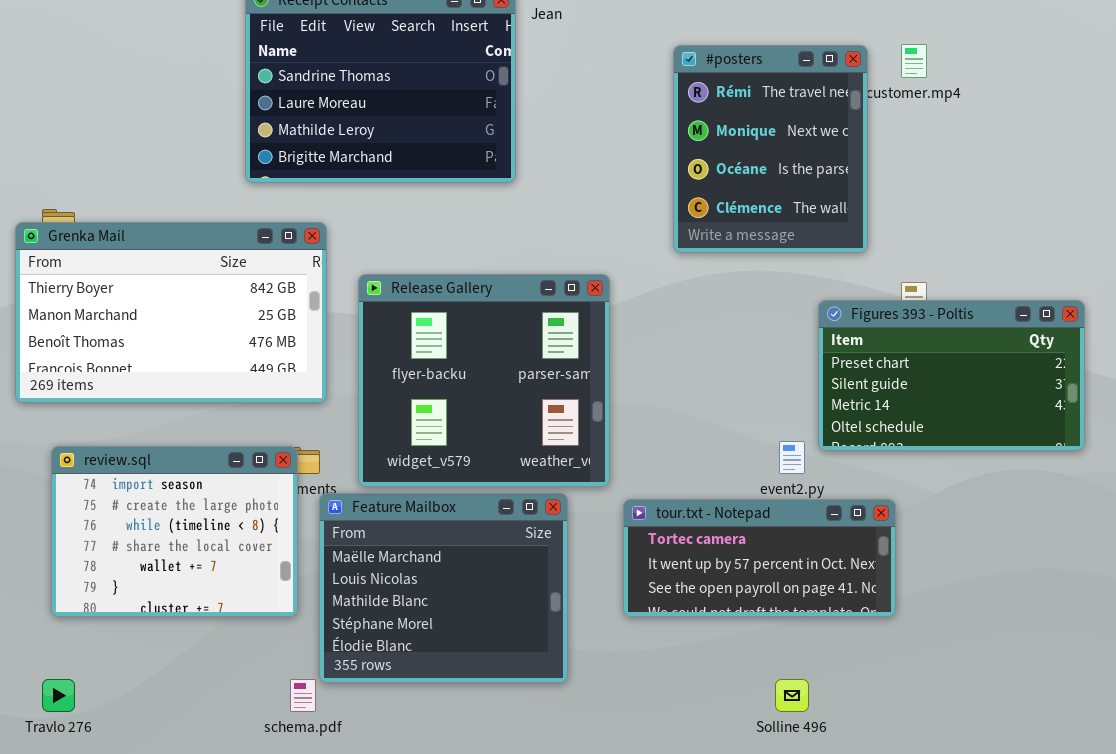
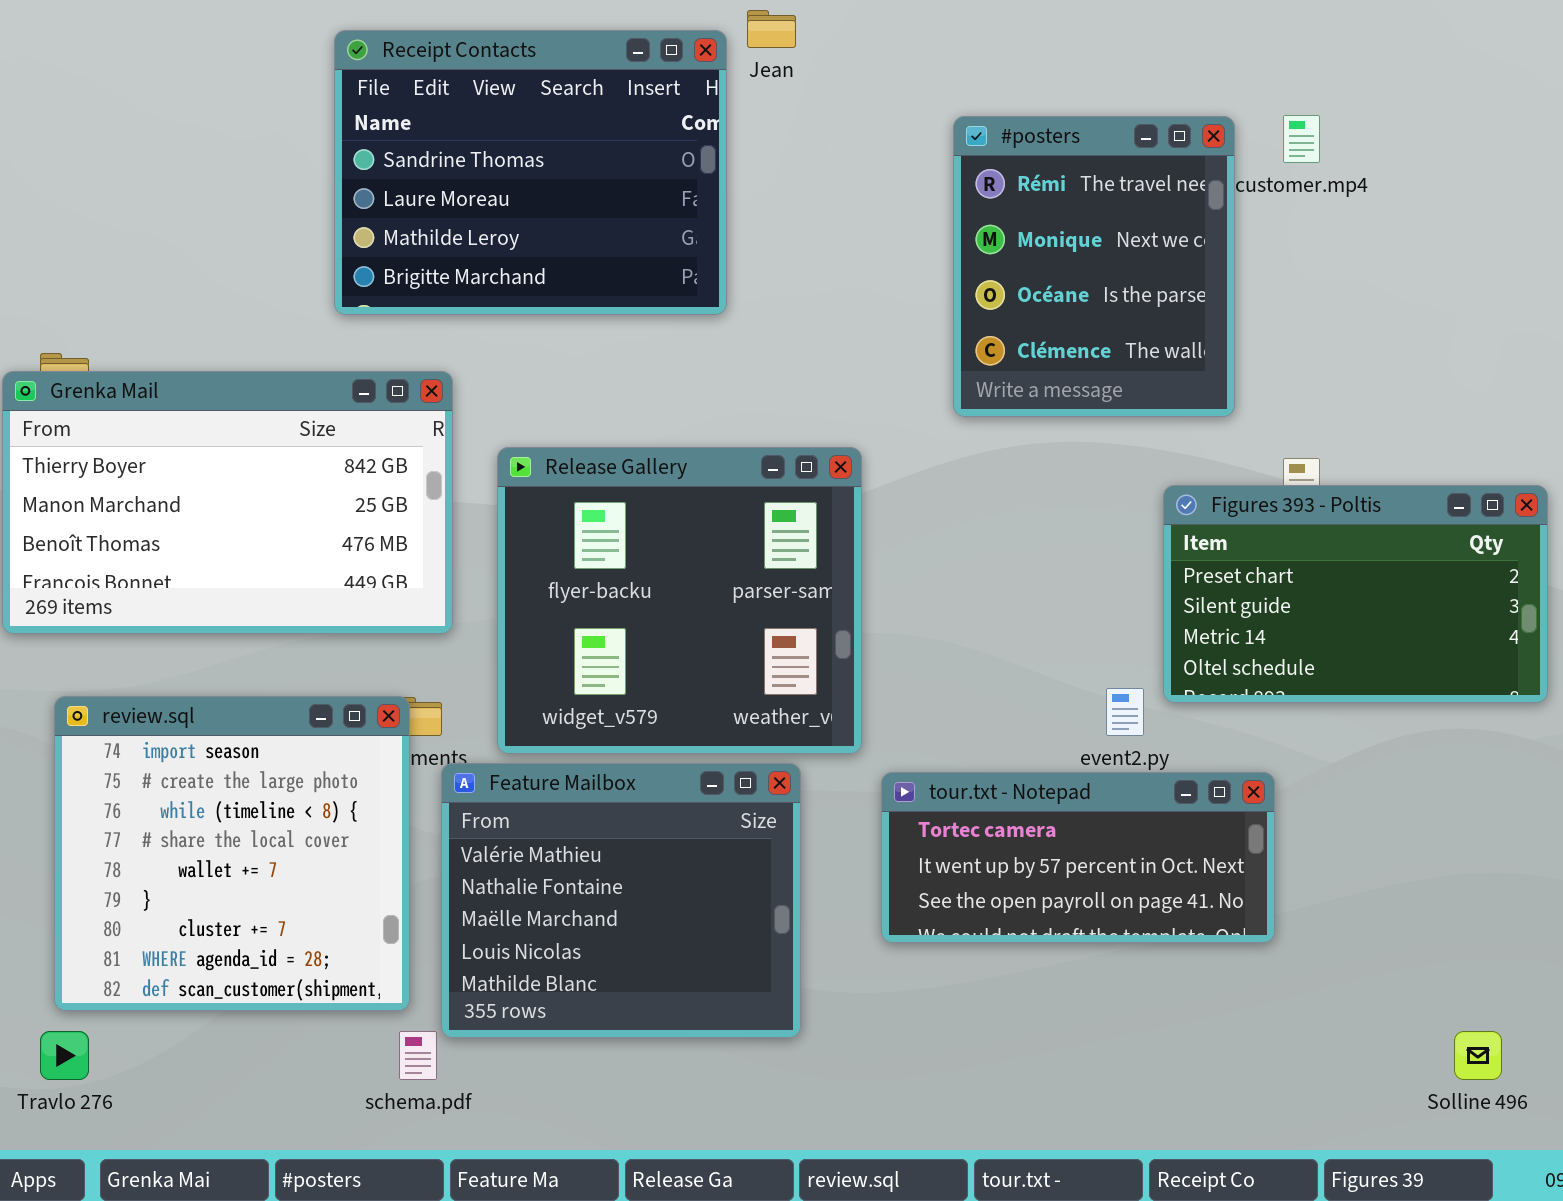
review.sql: [51,446,298,617] -> [54,696,410,1011], resized
Feature Mailbox: [319,493,568,683] -> [441,763,801,1038], scrolled up 2 rows
Solline 496: [775,679,809,712] -> [1454,1031,1502,1080], moved

